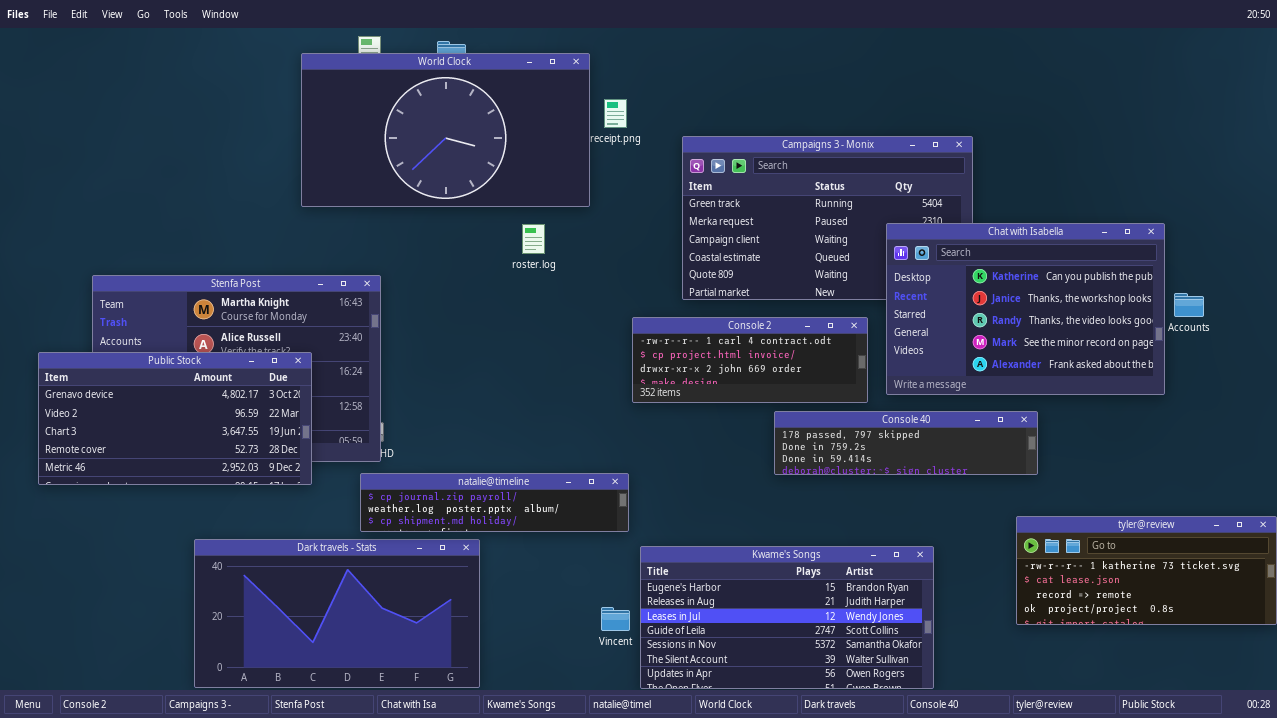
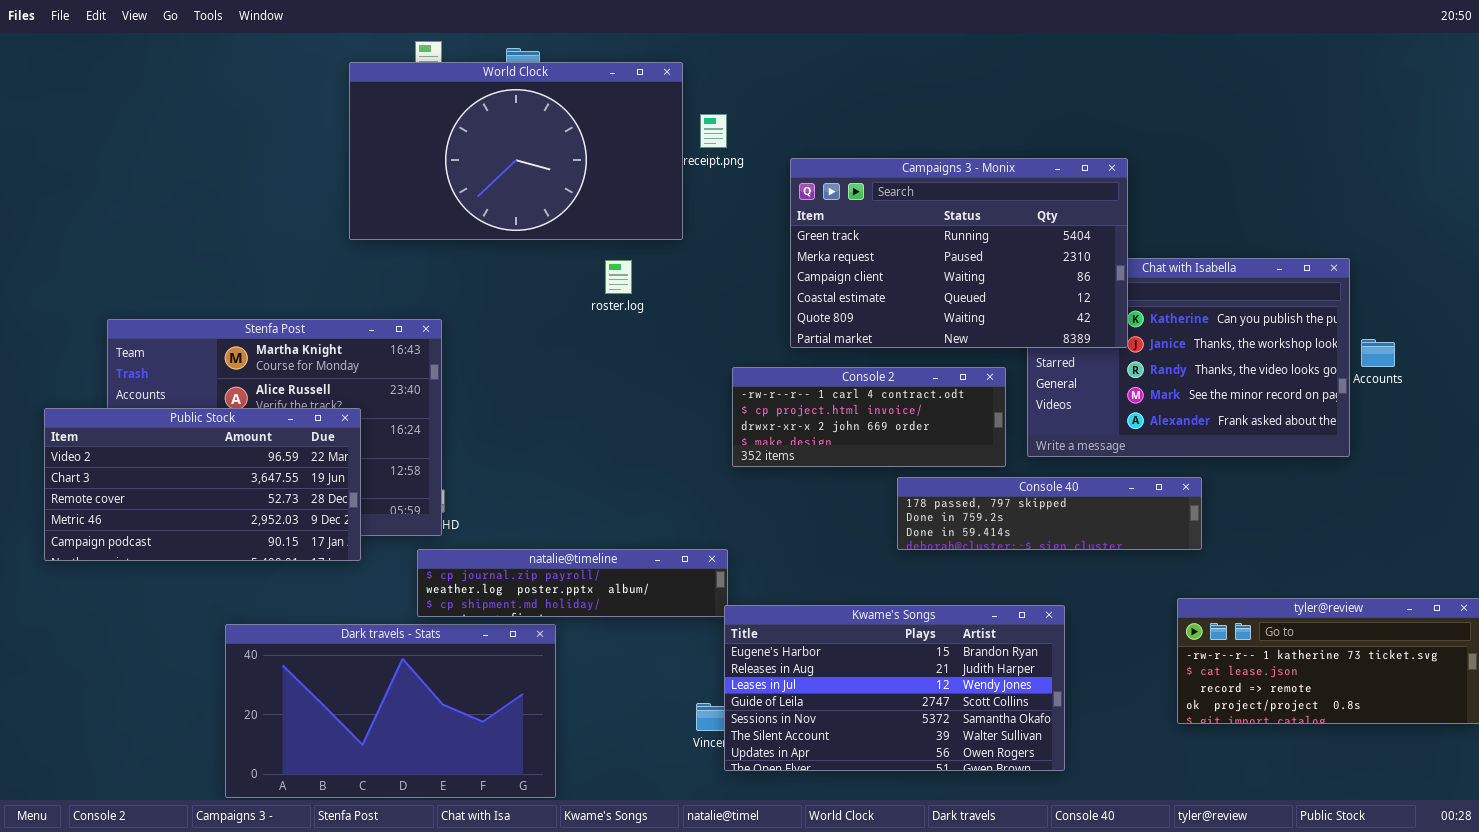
Campaigns 3 - Monix: [682,136,973,300] -> [790,158,1128,348], raised
Public Stock: [38,352,312,485] -> [44,408,361,561], scrolled down 1 row
Kwame's Songs: [640,546,934,689] -> [724,605,1065,771], moved

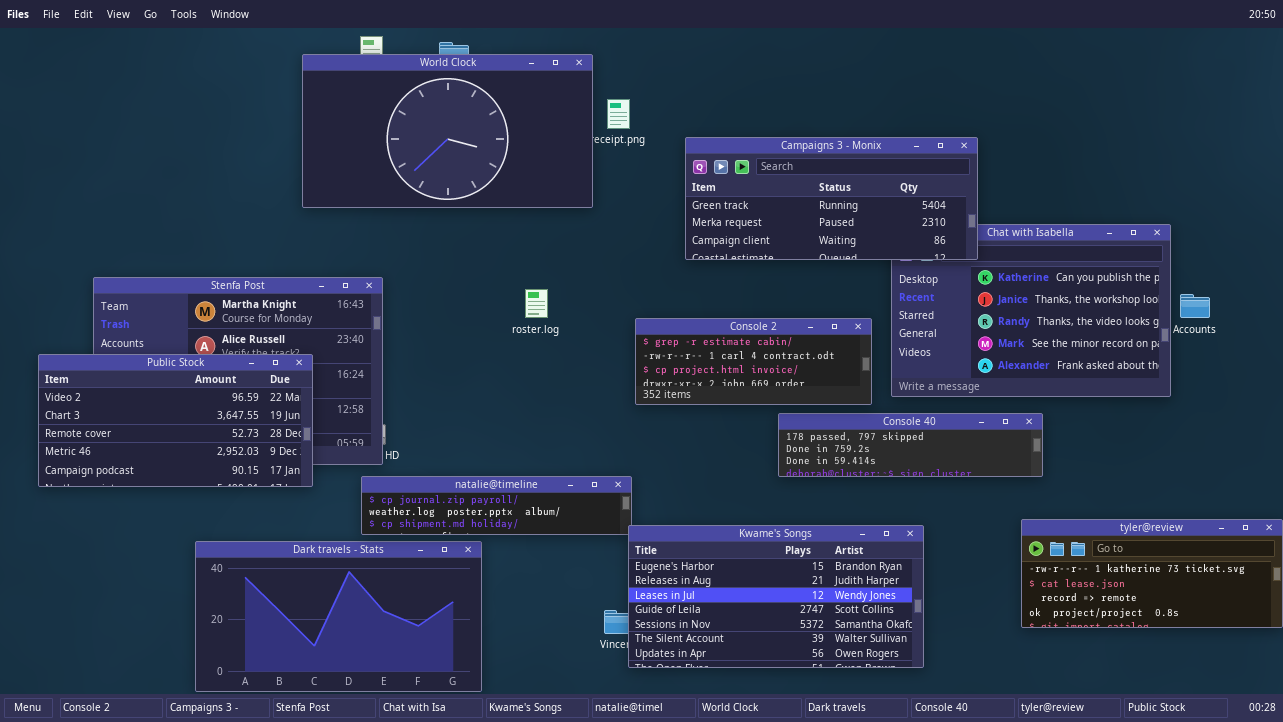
Campaigns 3 - Monix: [790,158,1128,348] -> [685,137,978,260], resized
roster.log: [605,260,632,294] -> [525,289,548,318], moved
Console 2: [732,367,1006,467] -> [635,318,872,405], scrolled up 1 row

